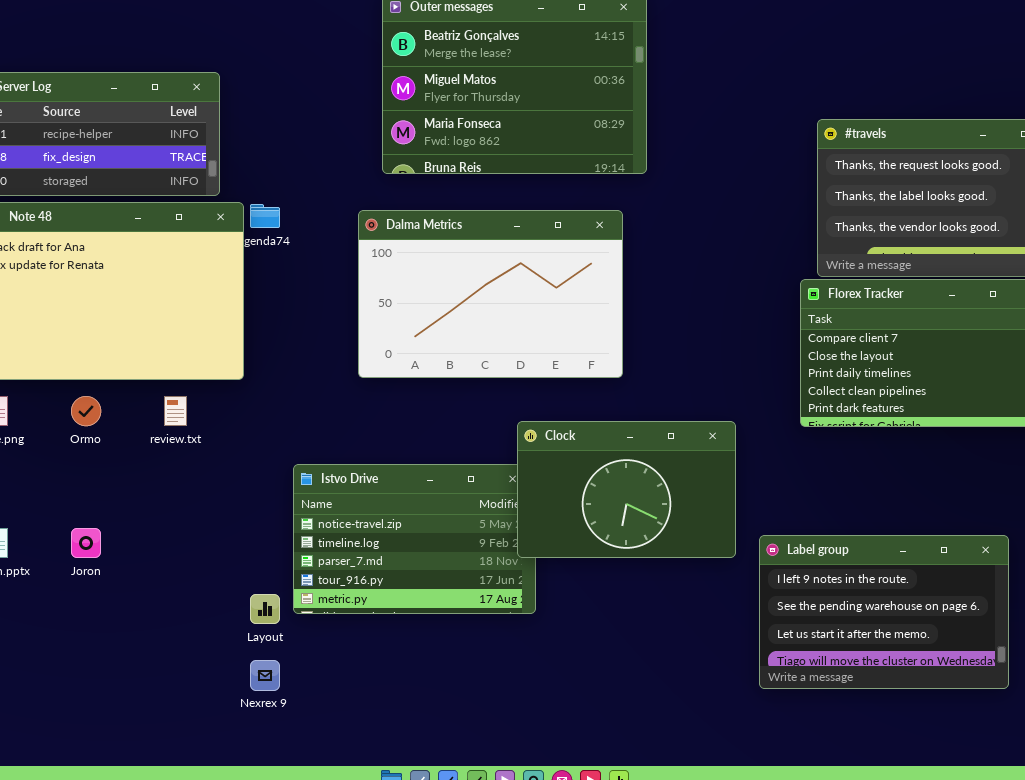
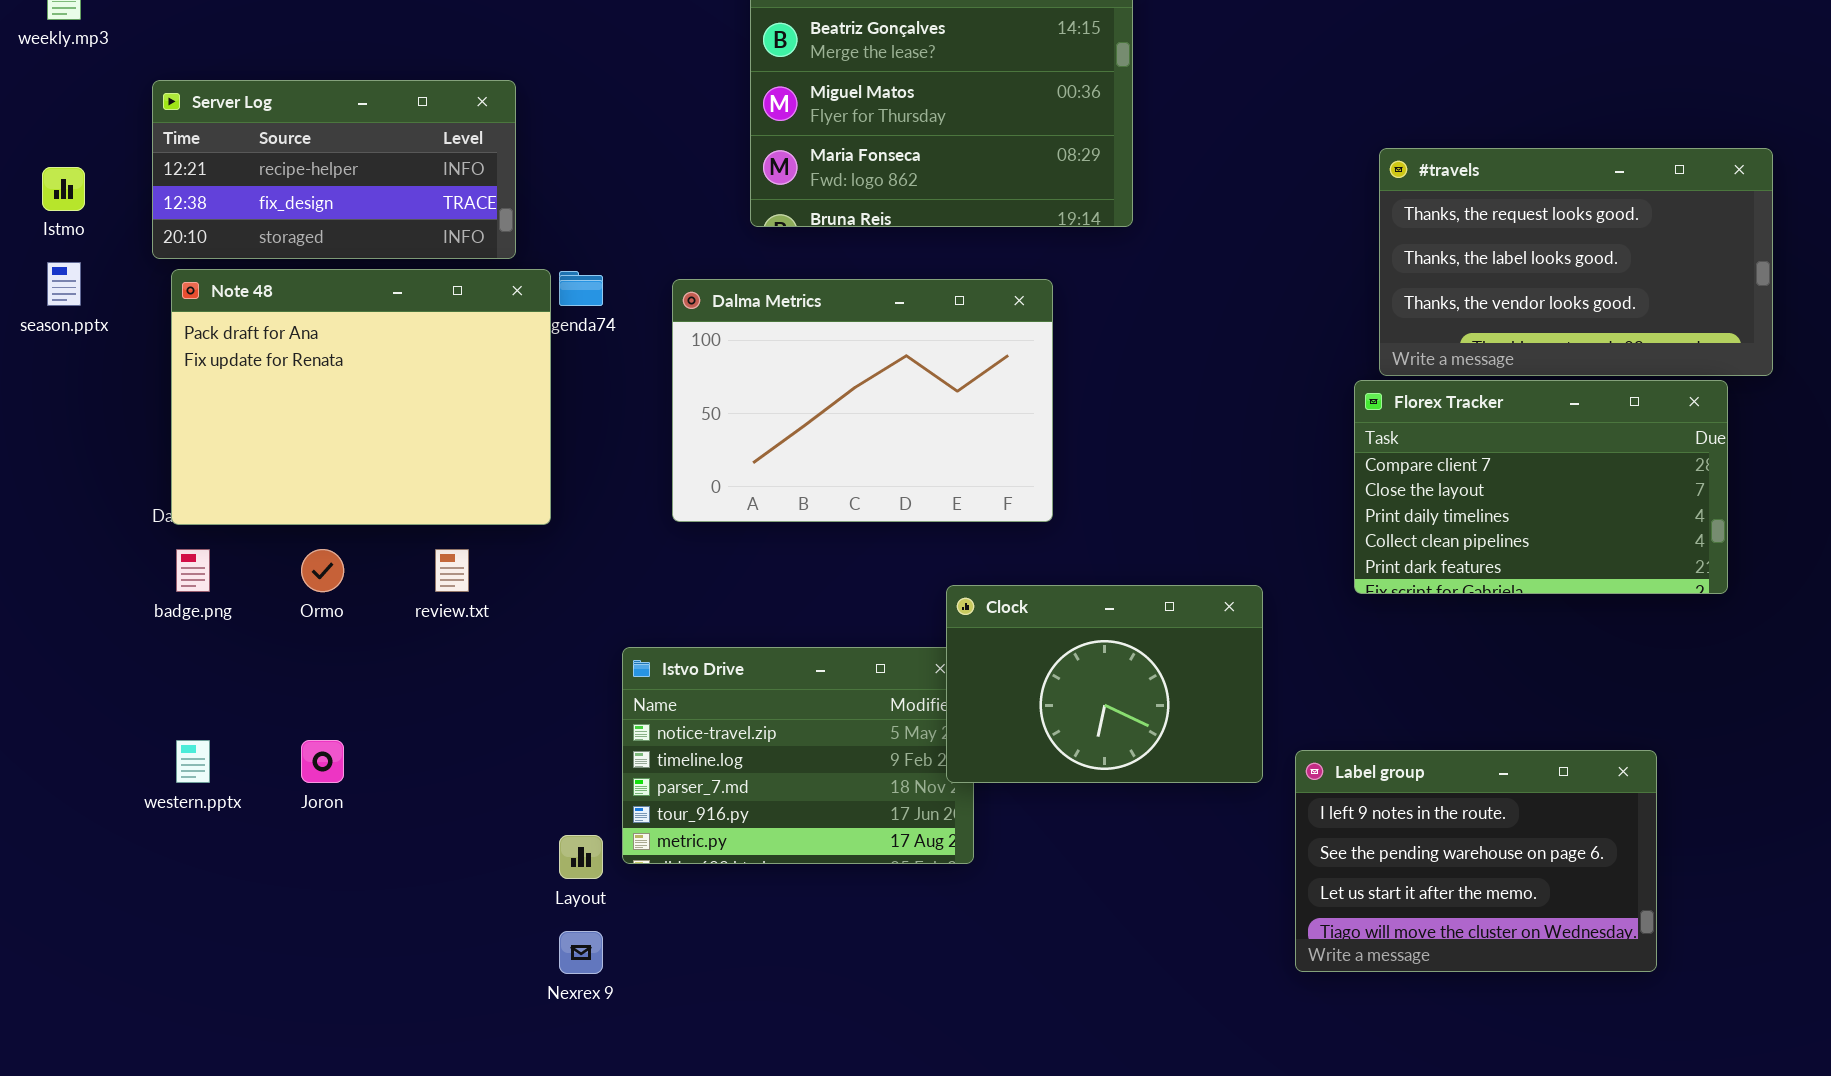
Dalma Metrics: [358,210,623,378] -> [672,279,1053,522], moved

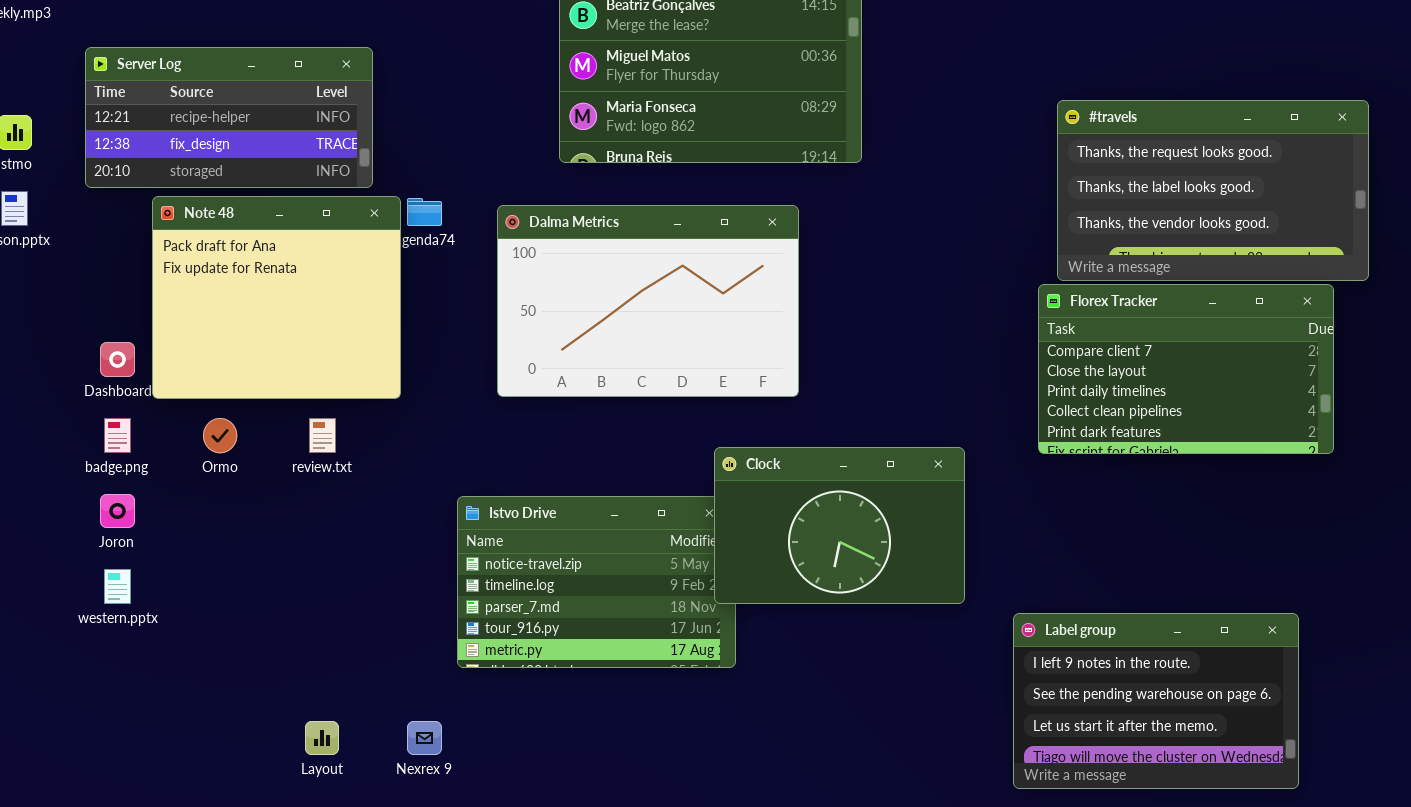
Note 48: [171,269,551,525] -> [152,196,401,399], resized
Joron: [301,740,344,783] -> [100,494,135,528], moved
Label group: [1295,750,1657,972] -> [1013,613,1299,789], moved
Layout: [559,835,603,879] -> [305,721,339,755], moved

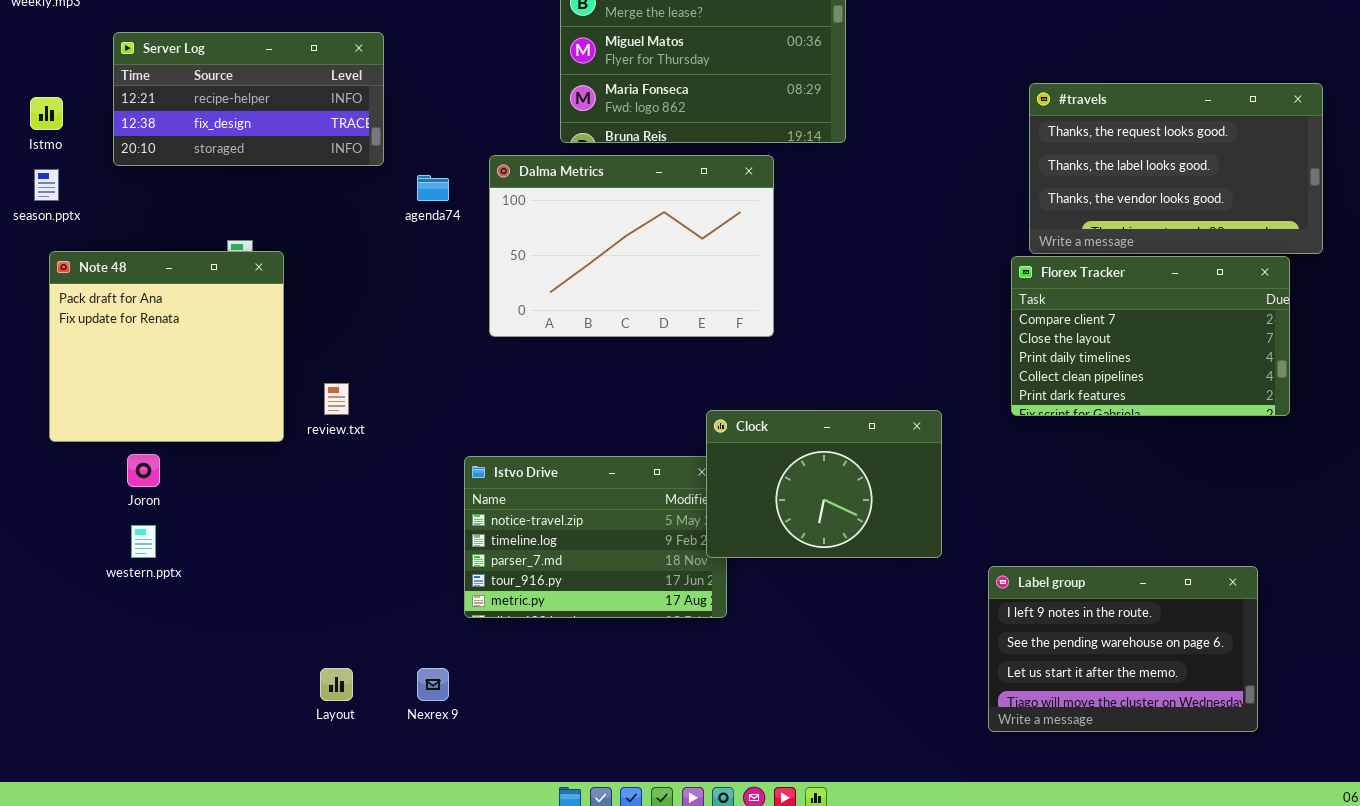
Note 48: [152,196,401,399] -> [49,251,284,442], moved
Dalma Metrics: [497,205,799,397] -> [489,155,774,337], moved

